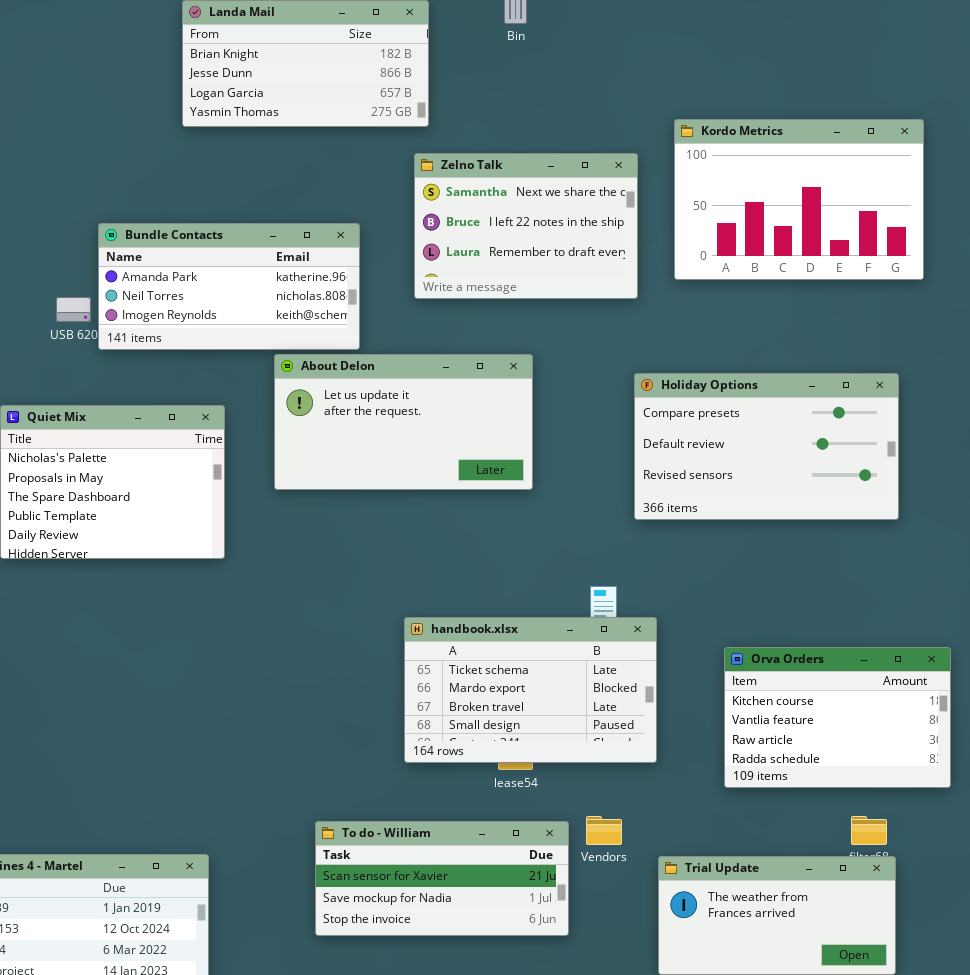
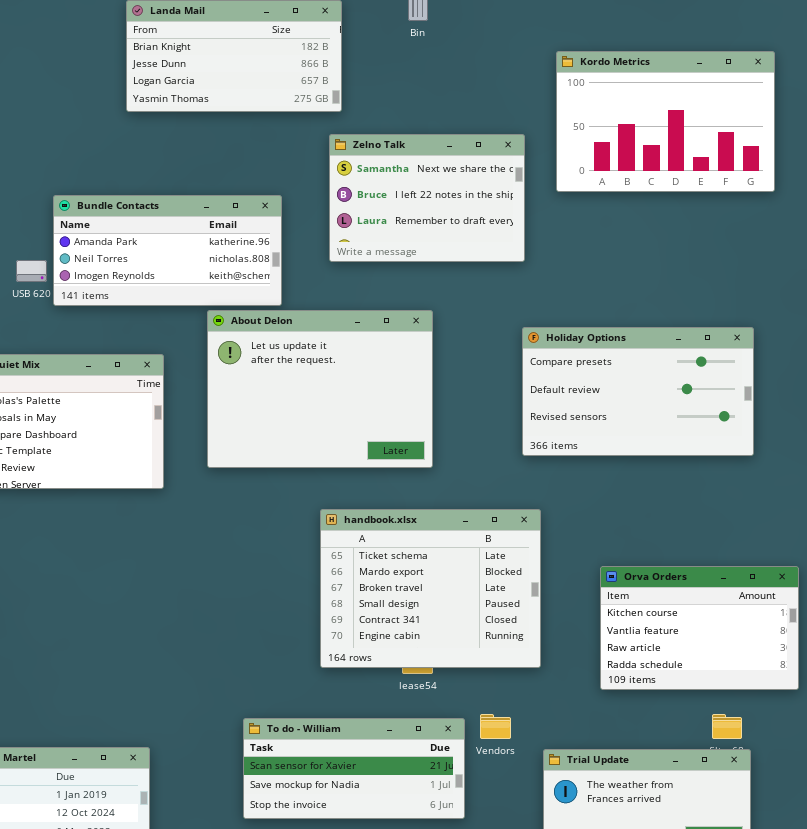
Kordo Metrics: [674,119,924,280] -> [556,51,775,192], moved
About Delon: [274,354,533,490] -> [207,310,433,468], resized
handbook.xlsx: [404,617,657,763] -> [320,509,541,668], resized

